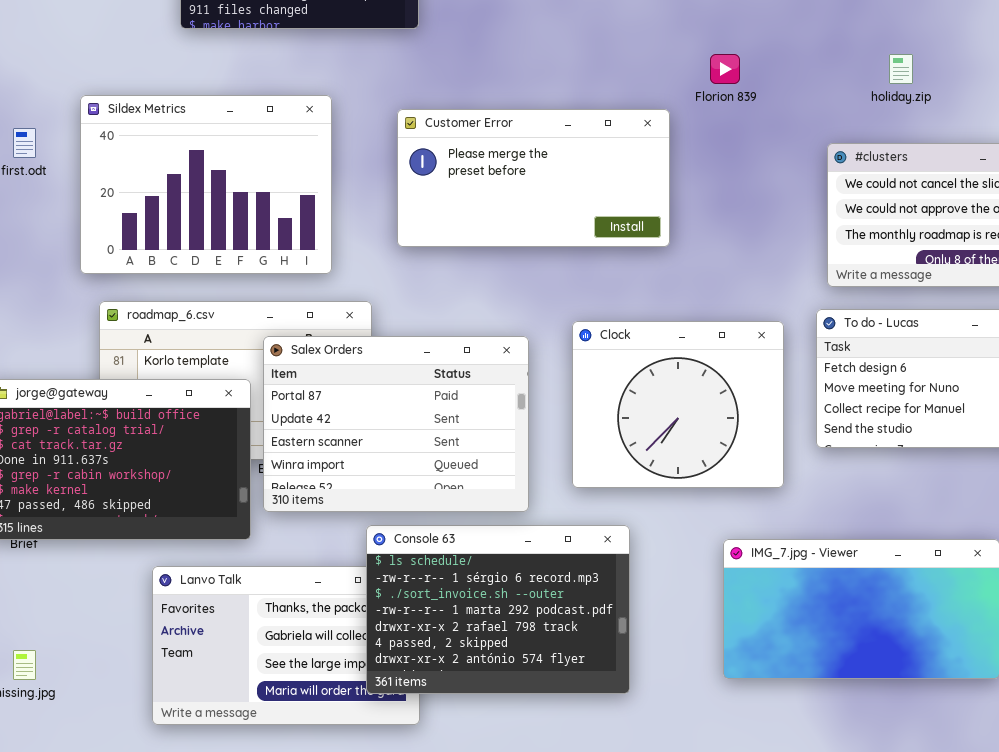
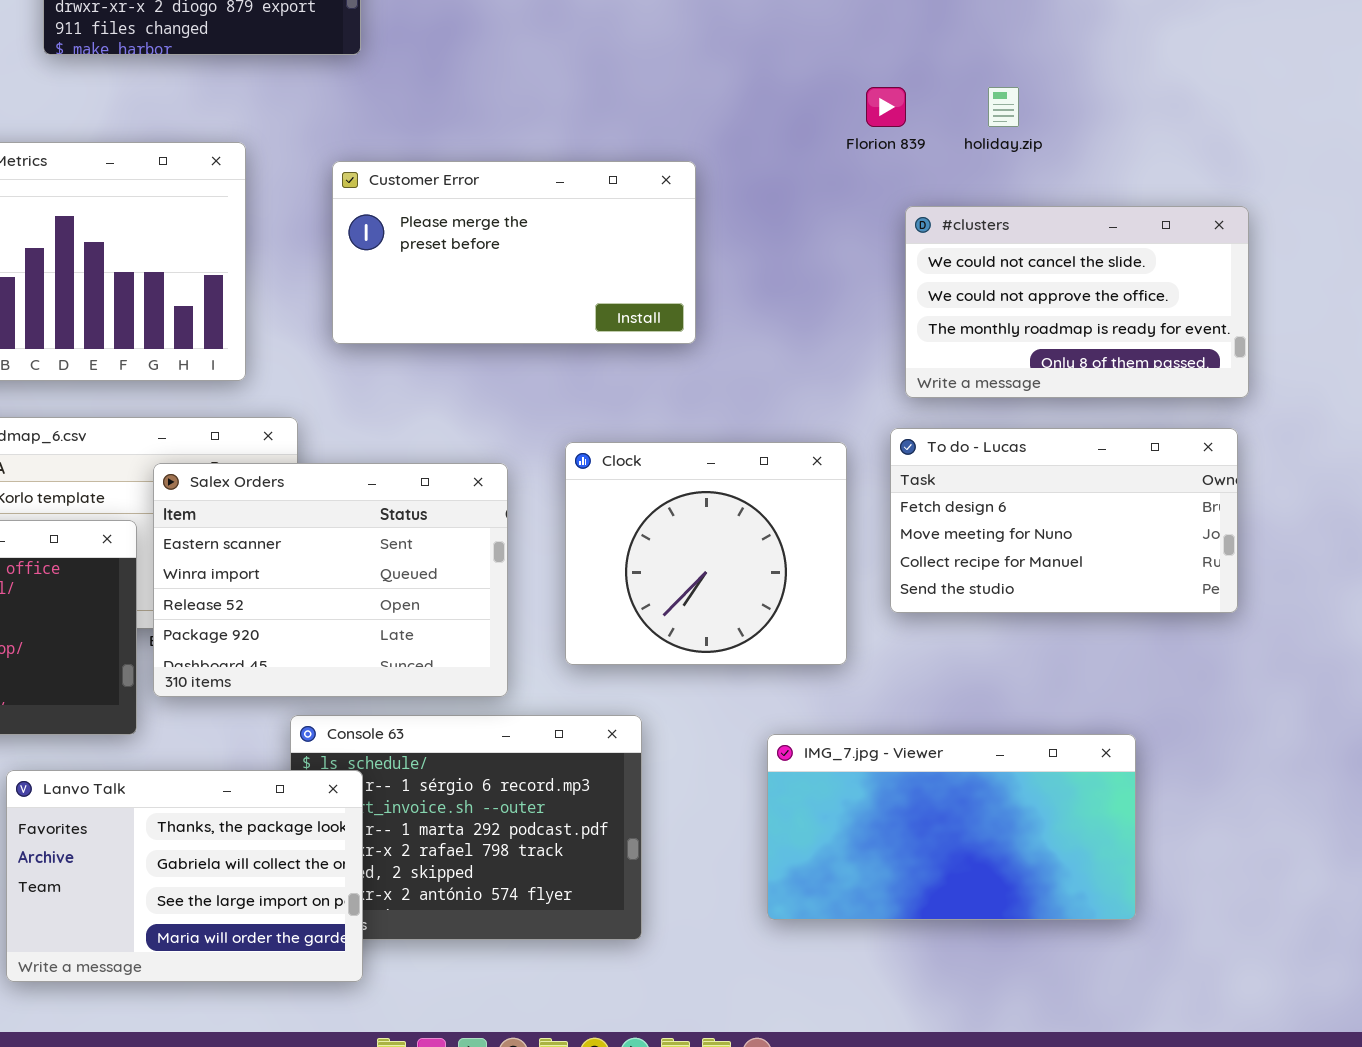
Florion 839: [710,54,740,84] -> [866,87,906,127], moved
Salex Orders: [263,336,529,512] -> [153,463,508,697], scrolled down 2 rows
Lanvo Talk: [152,566,420,725] -> [6,770,363,982], raised

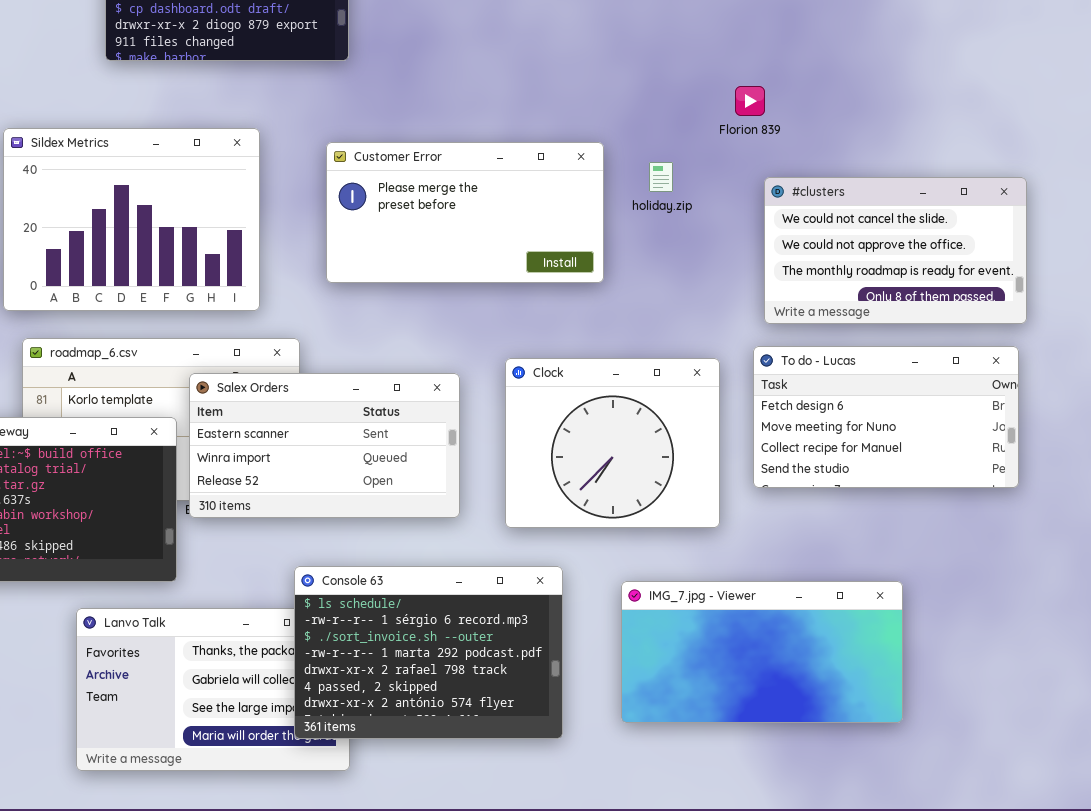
holiday.zip: [988,87,1019,127] -> [649,162,673,192], moved
Salex Orders: [153,463,508,697] -> [189,373,460,518], resized
Console 63: [290,715,642,940] -> [294,566,563,739], raised
IMG_7.jpg - Viewer: [767,734,1136,920] -> [621,581,903,723], moved

